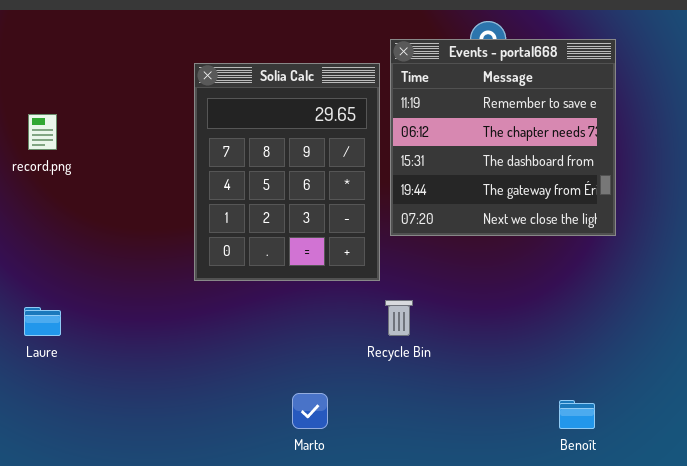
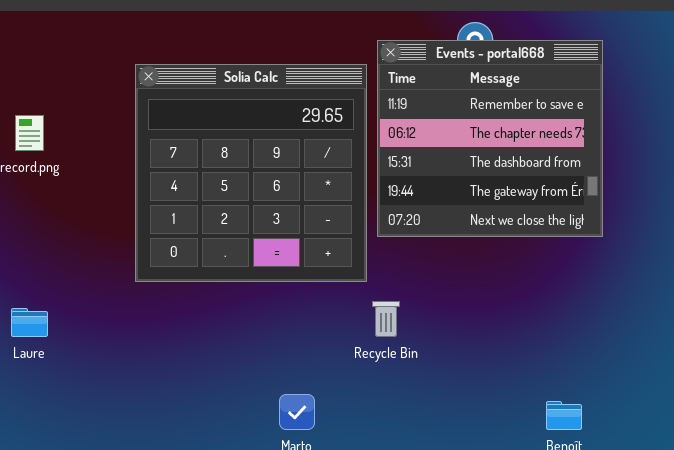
Solia Calc: [194,63,380,281] -> [135,64,367,282], resized

